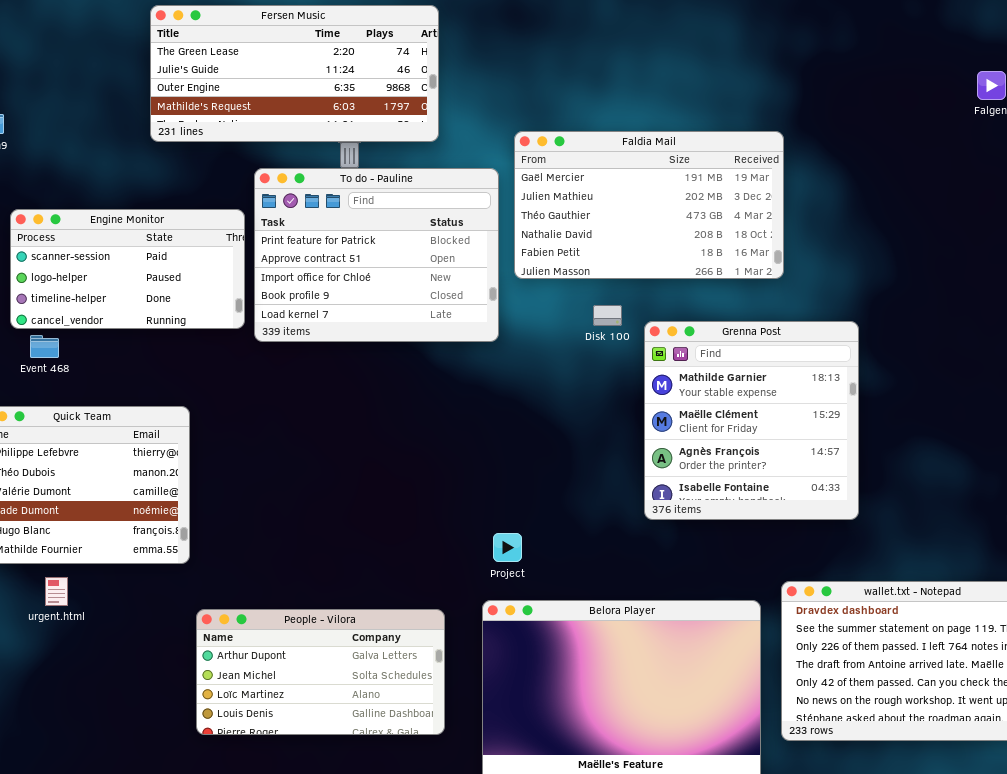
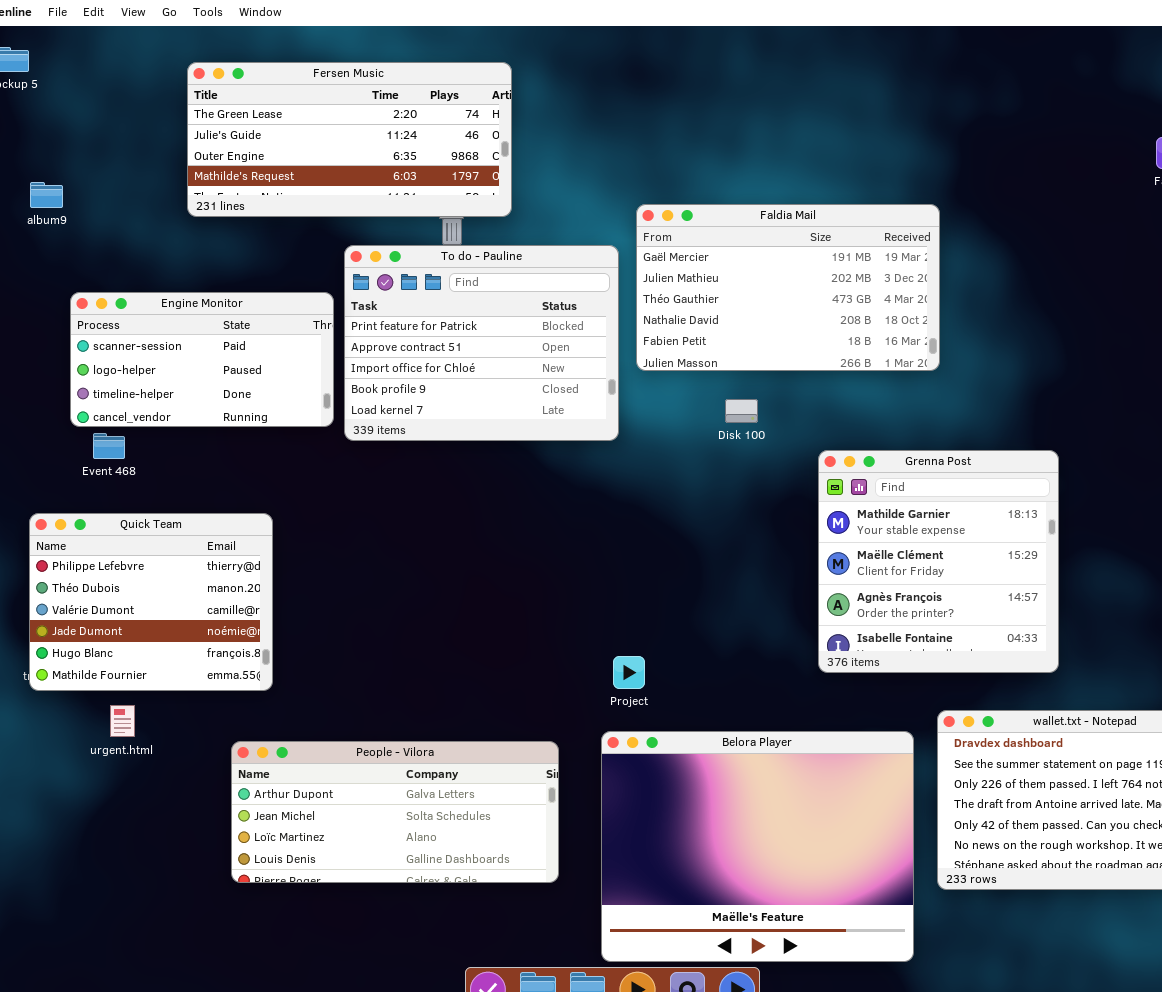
Fersen Music: [150,5,439,142] -> [187,62,512,217], moved
Grenna Post: [644,321,859,520] -> [818,450,1059,673], moved
People - Vilora: [196,609,445,735] -> [231,741,559,883], resized

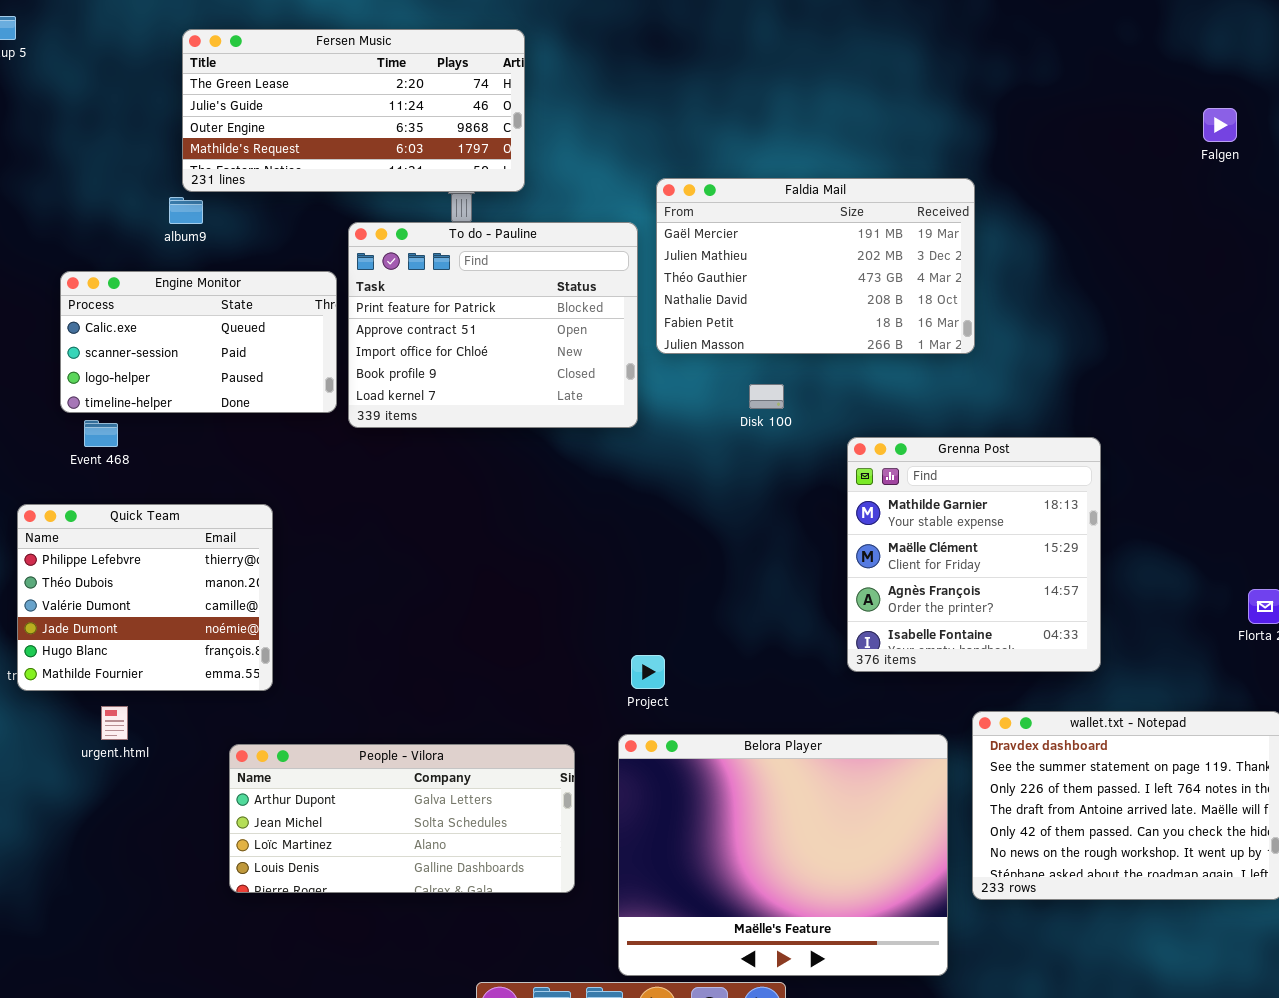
album9: [30,182,63,208] -> [169,197,203,224], moved
Engine Monitor: [70,292,334,427] -> [60,271,337,413], scrolled up 1 row

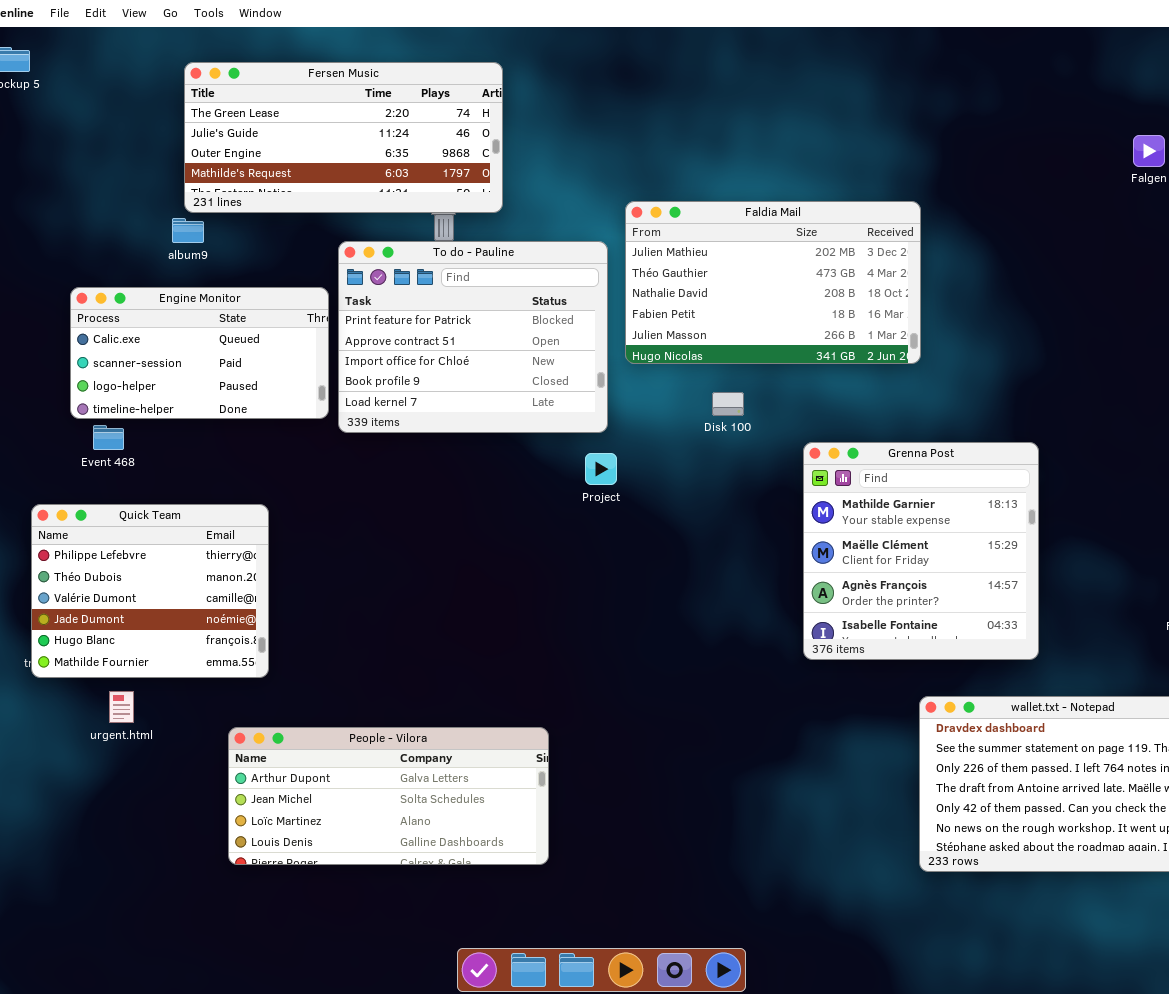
Faldia Mail: [656,178,975,354] -> [625,201,921,364], scrolled down 1 row
Project: [631,655,665,689] -> [585,453,617,485], moved
Belora Player: [618,734,948,976] -> none, closed

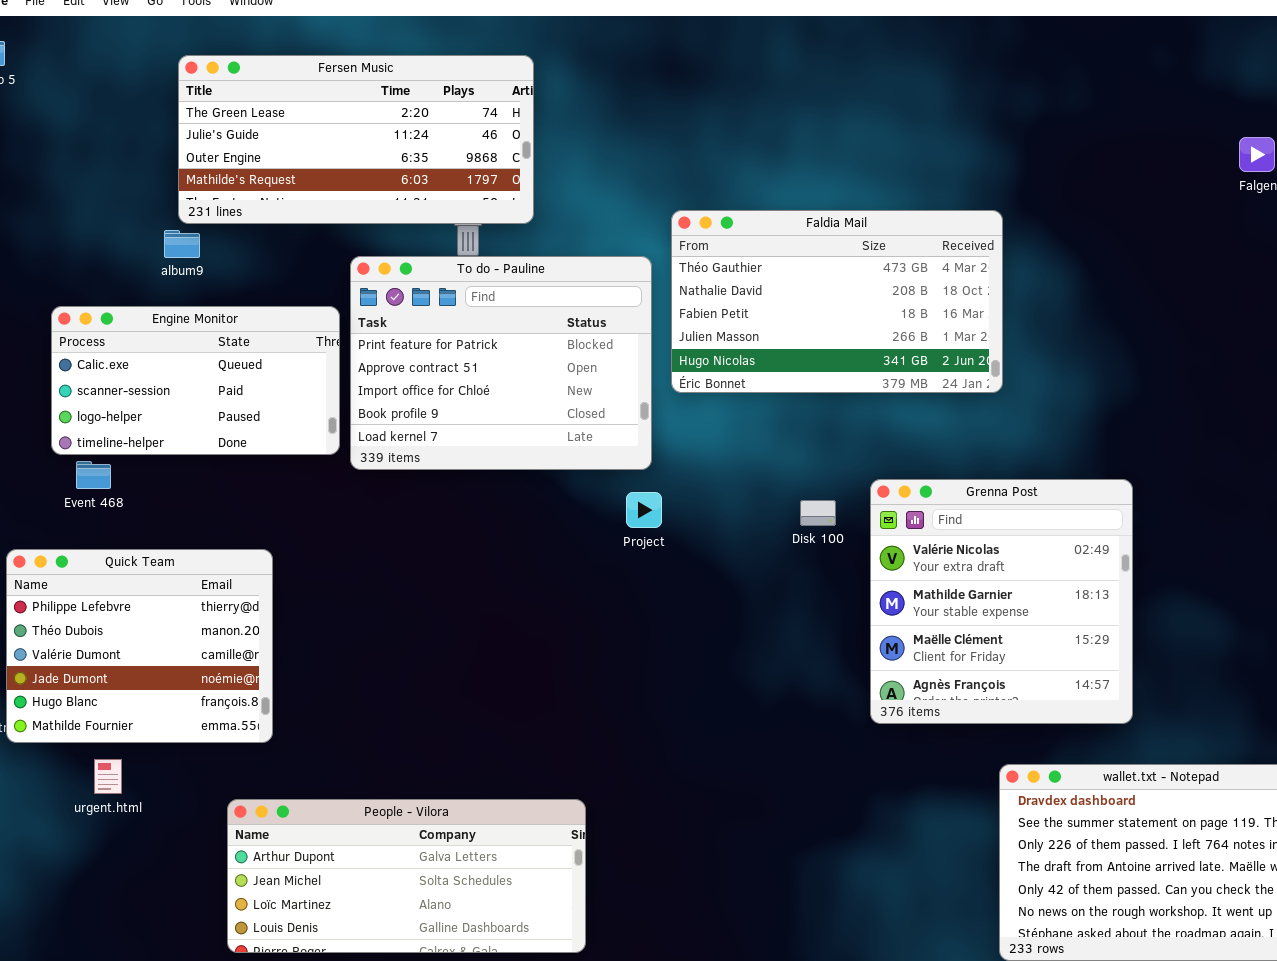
Faldia Mail: [625,201,921,364] -> [671,210,1003,393], scrolled down 1 row
Disk 100: [712,392,744,416] -> [800,500,836,526], moved
Grenna Post: [803,442,1039,660] -> [870,479,1133,724], scrolled up 1 row

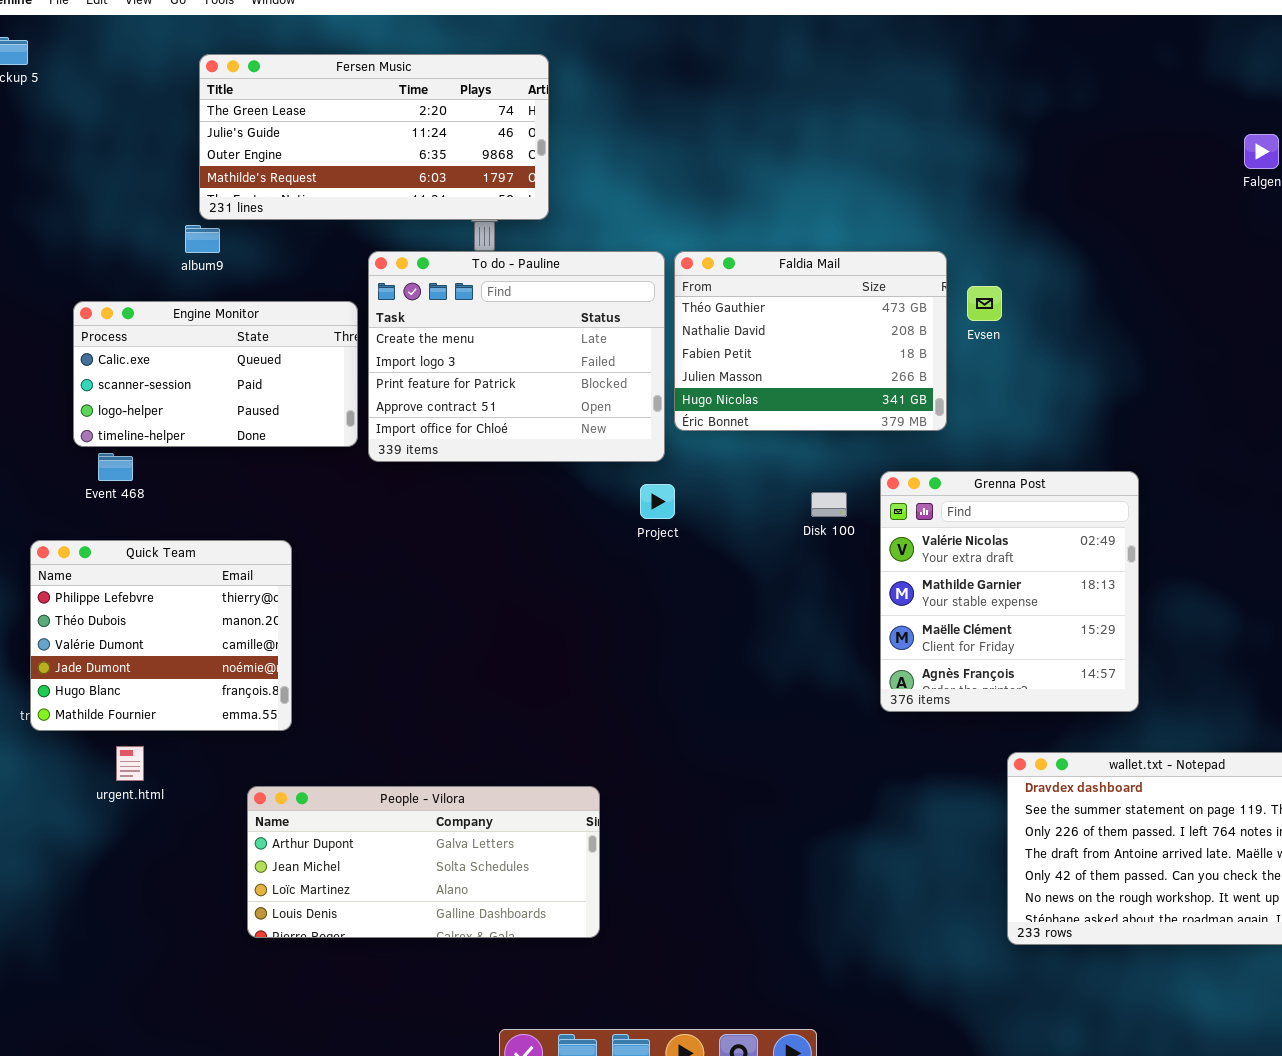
Faldia Mail: [671,210,1003,393] -> [674,251,947,431], moved, resized
To do - Pauline: [350,256,652,470] -> [368,251,665,462], scrolled up 2 rows

